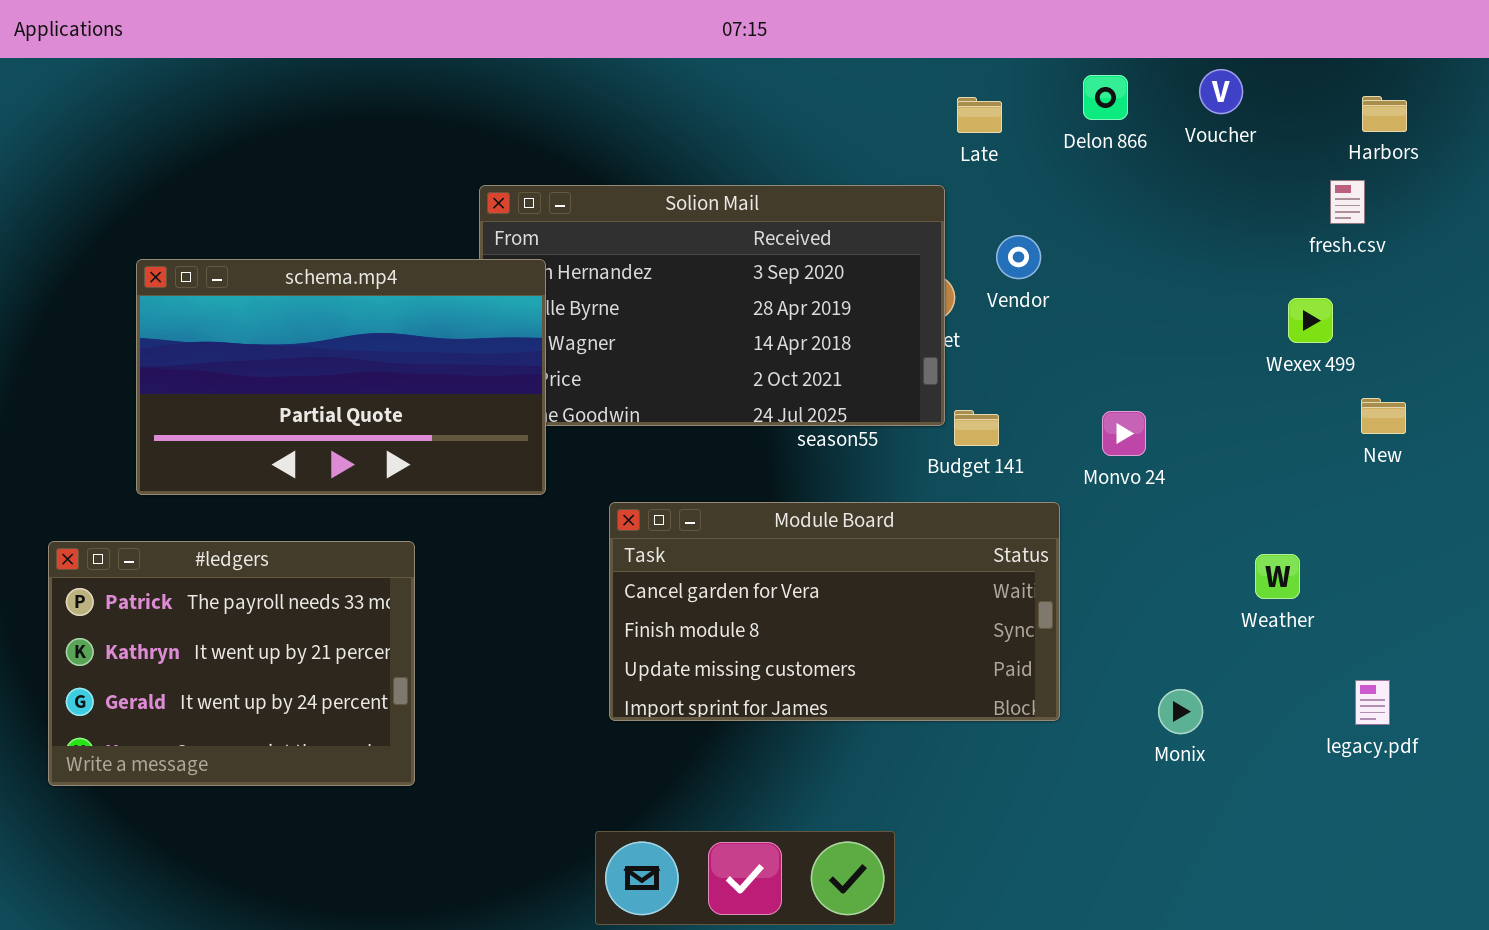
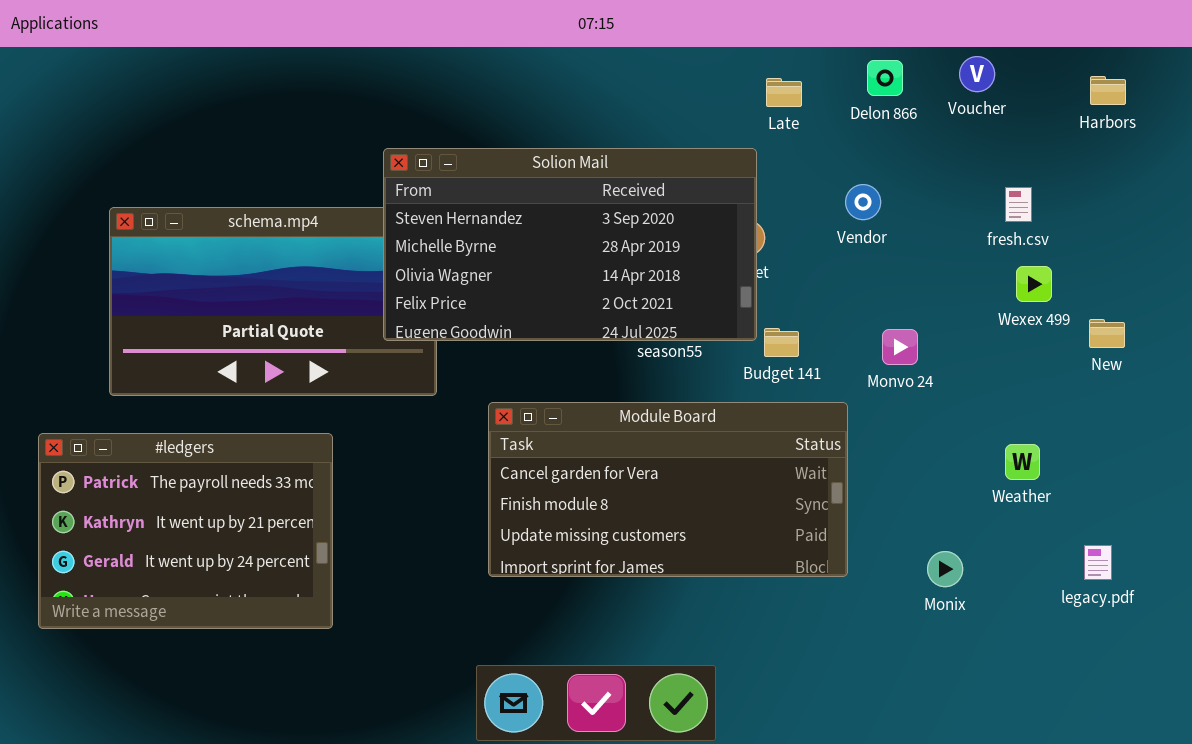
fresh.csv: [1330,180,1365,224] -> [1005,187,1032,222], moved
Solion Mail: [479,185,945,426] -> [383,148,757,341], raised
Vendor: [996,235,1041,279] -> [845,184,881,220], moved
Wexex 499: [1288,298,1333,343] -> [1016,266,1052,302], moved

